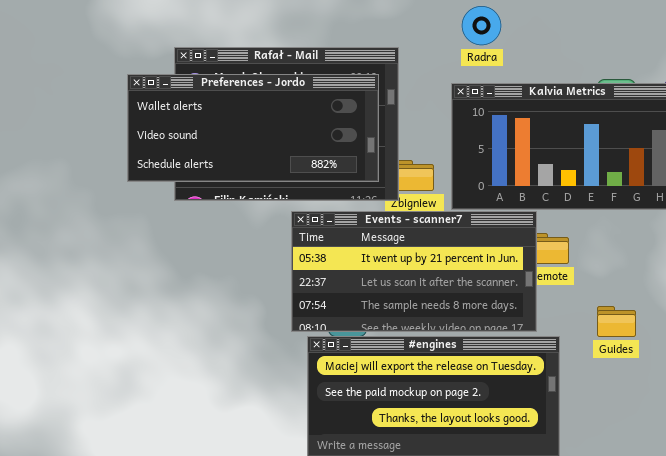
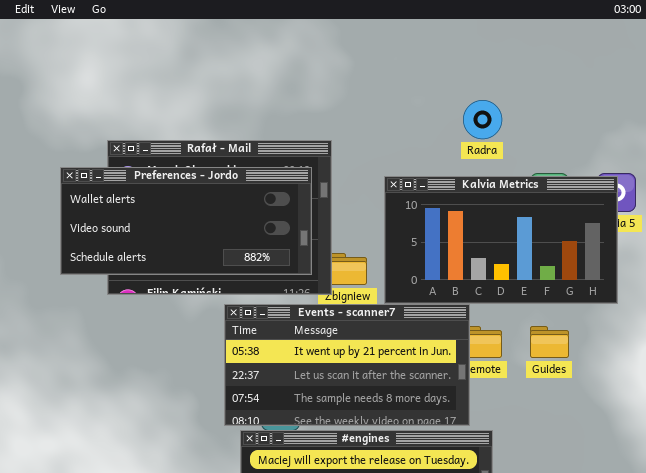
Radra: [462,6,501,45] -> [463,100,502,139], moved
Guides: [597,306,636,337] -> [530,326,569,358], moved

